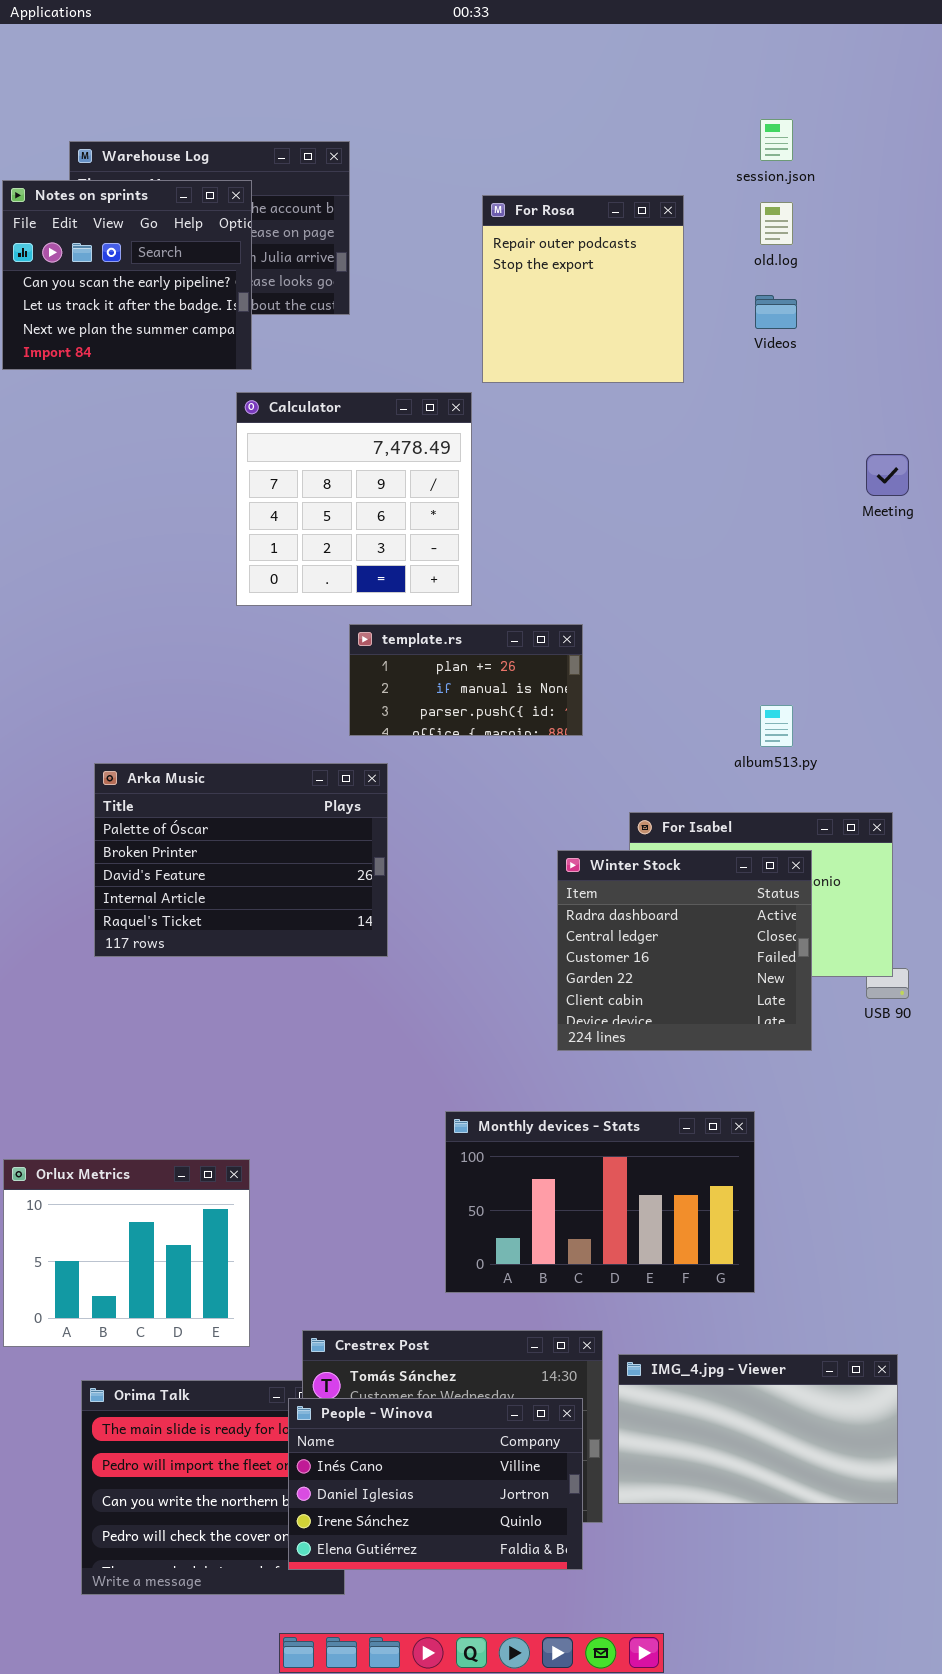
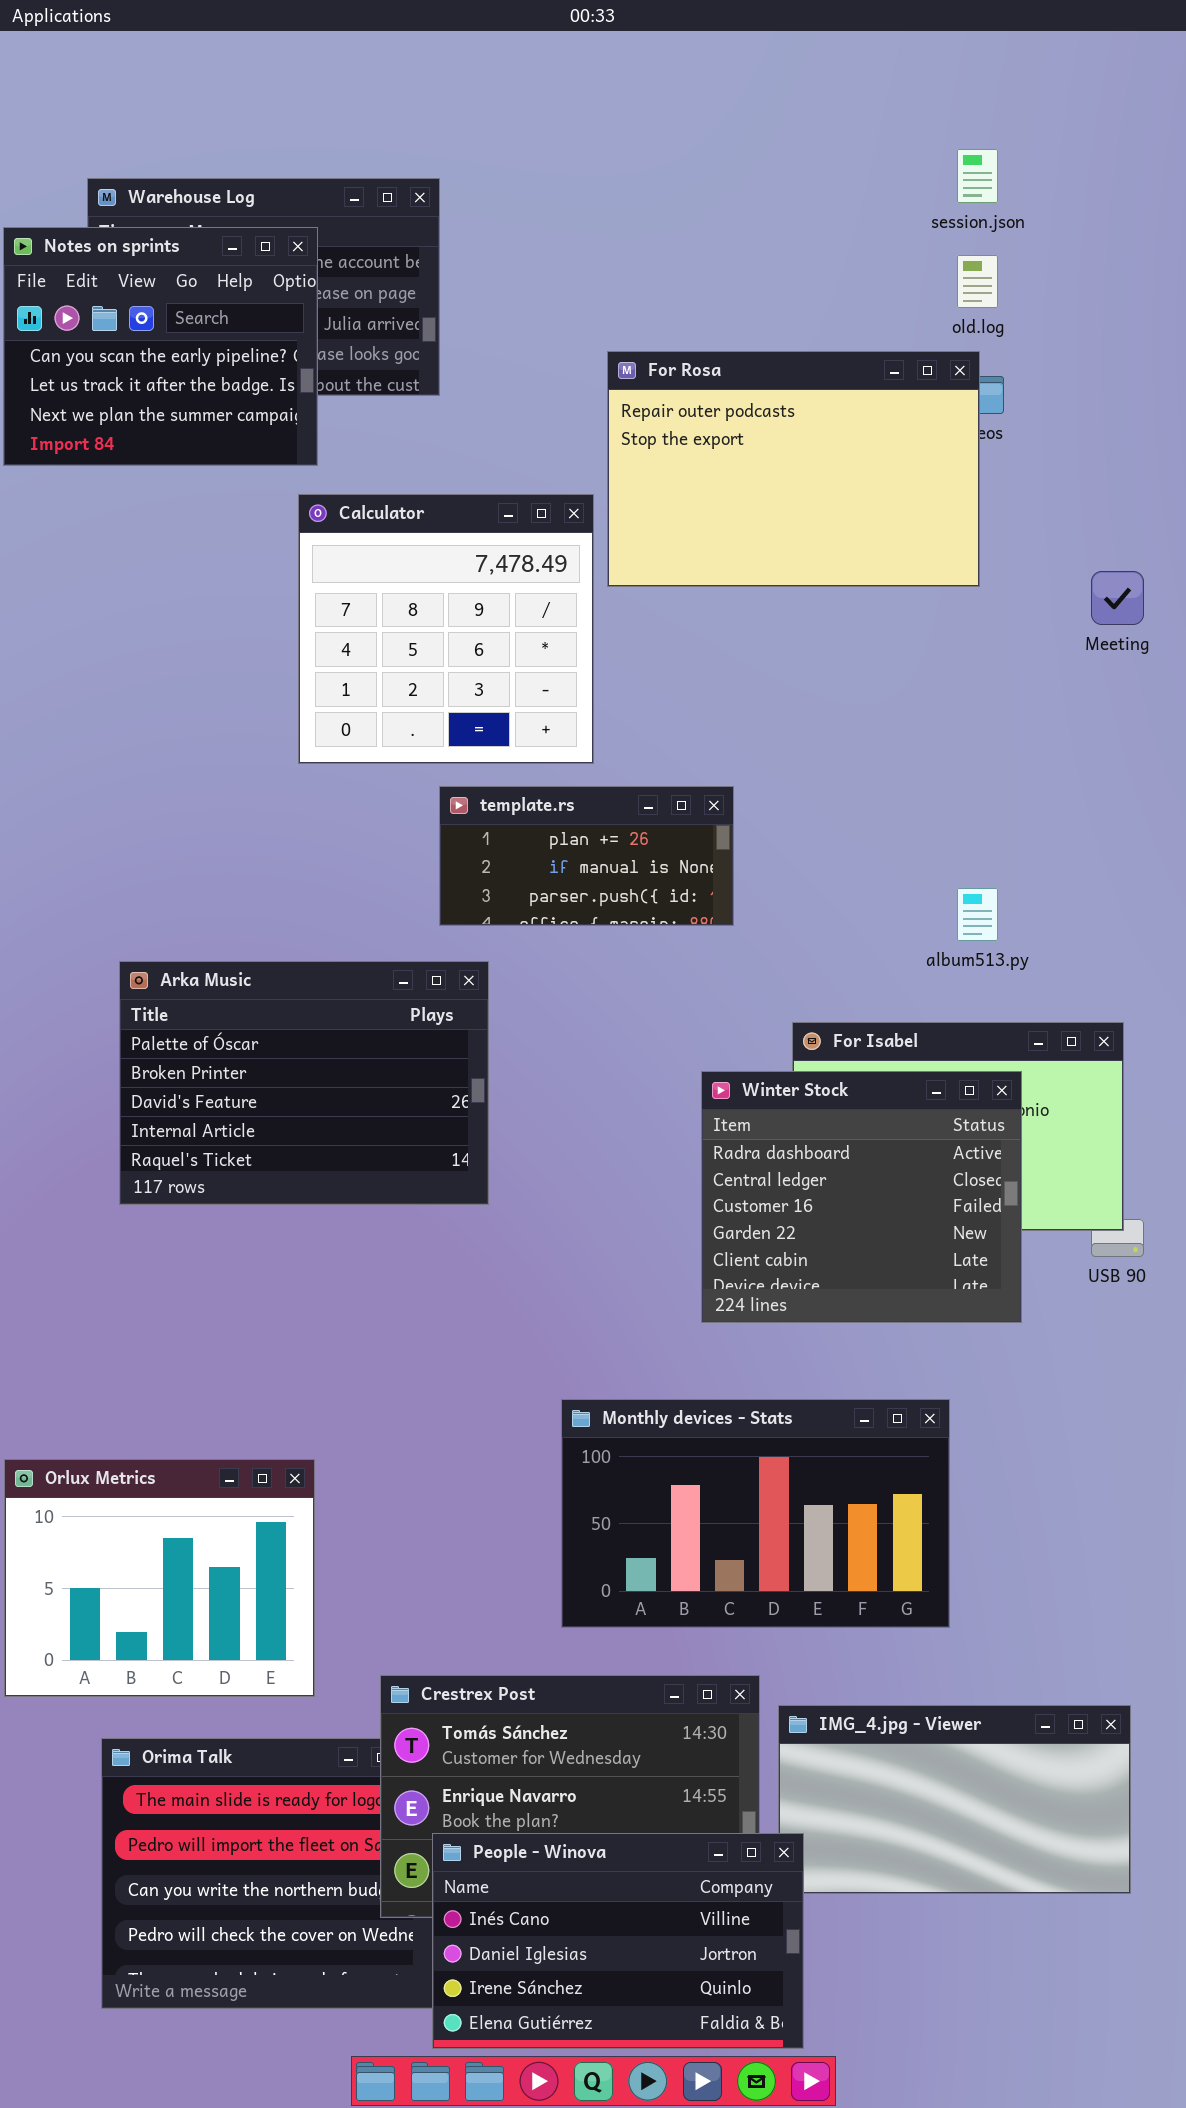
For Rosa: [482,195,684,383] -> [607,351,980,587], moved, resized
People - Winova: [288,1398,583,1570] -> [432,1833,804,2049], moved

